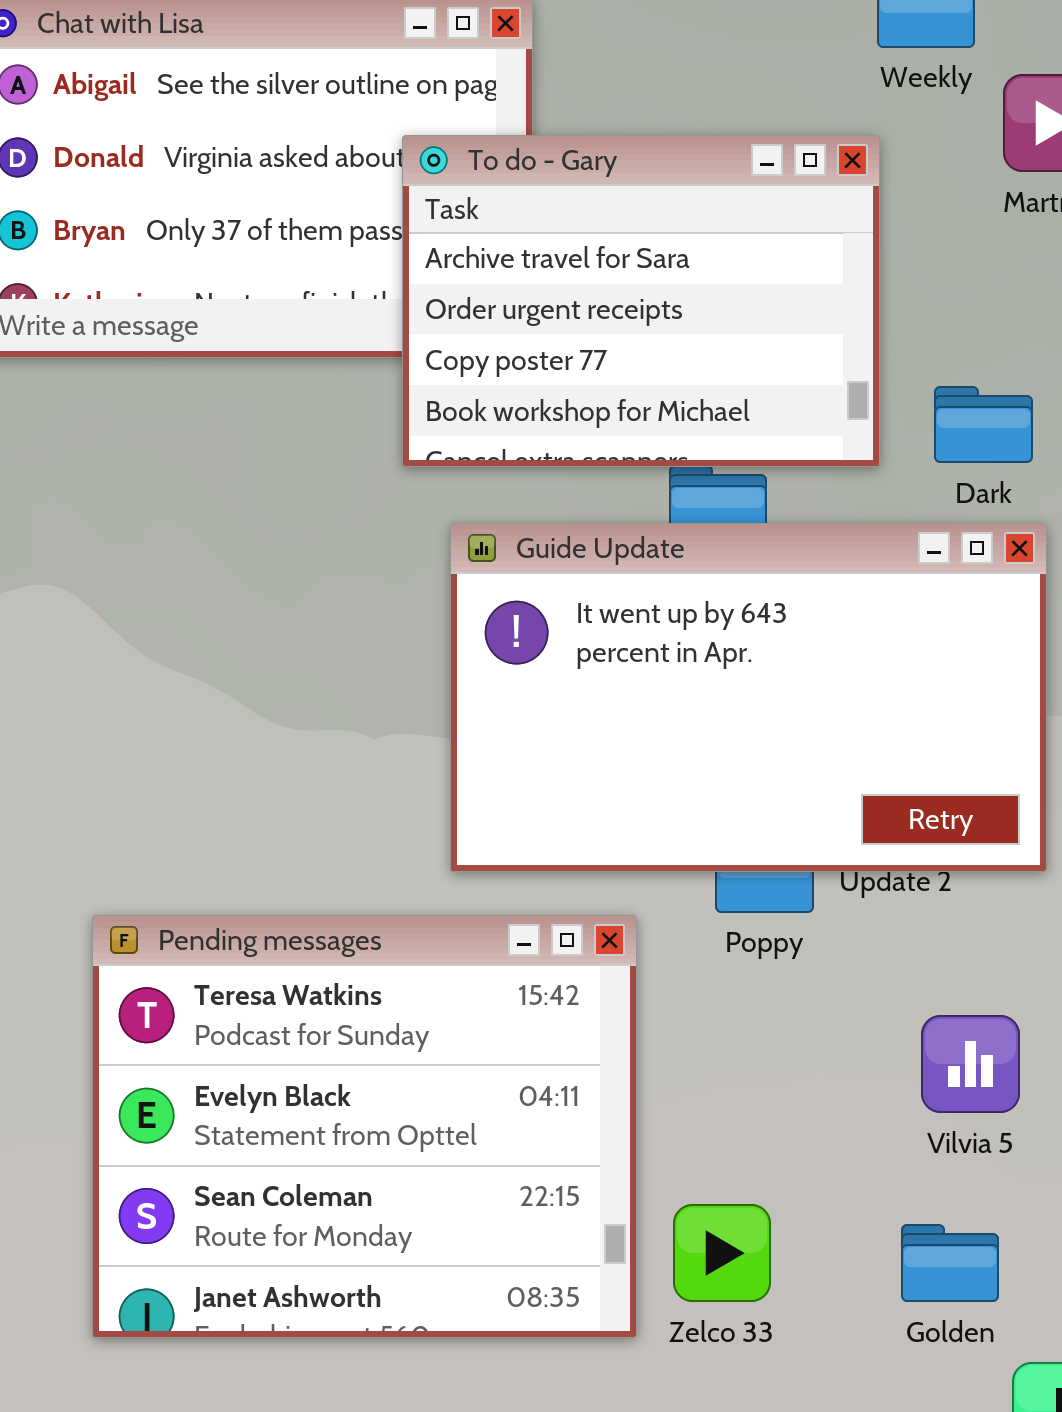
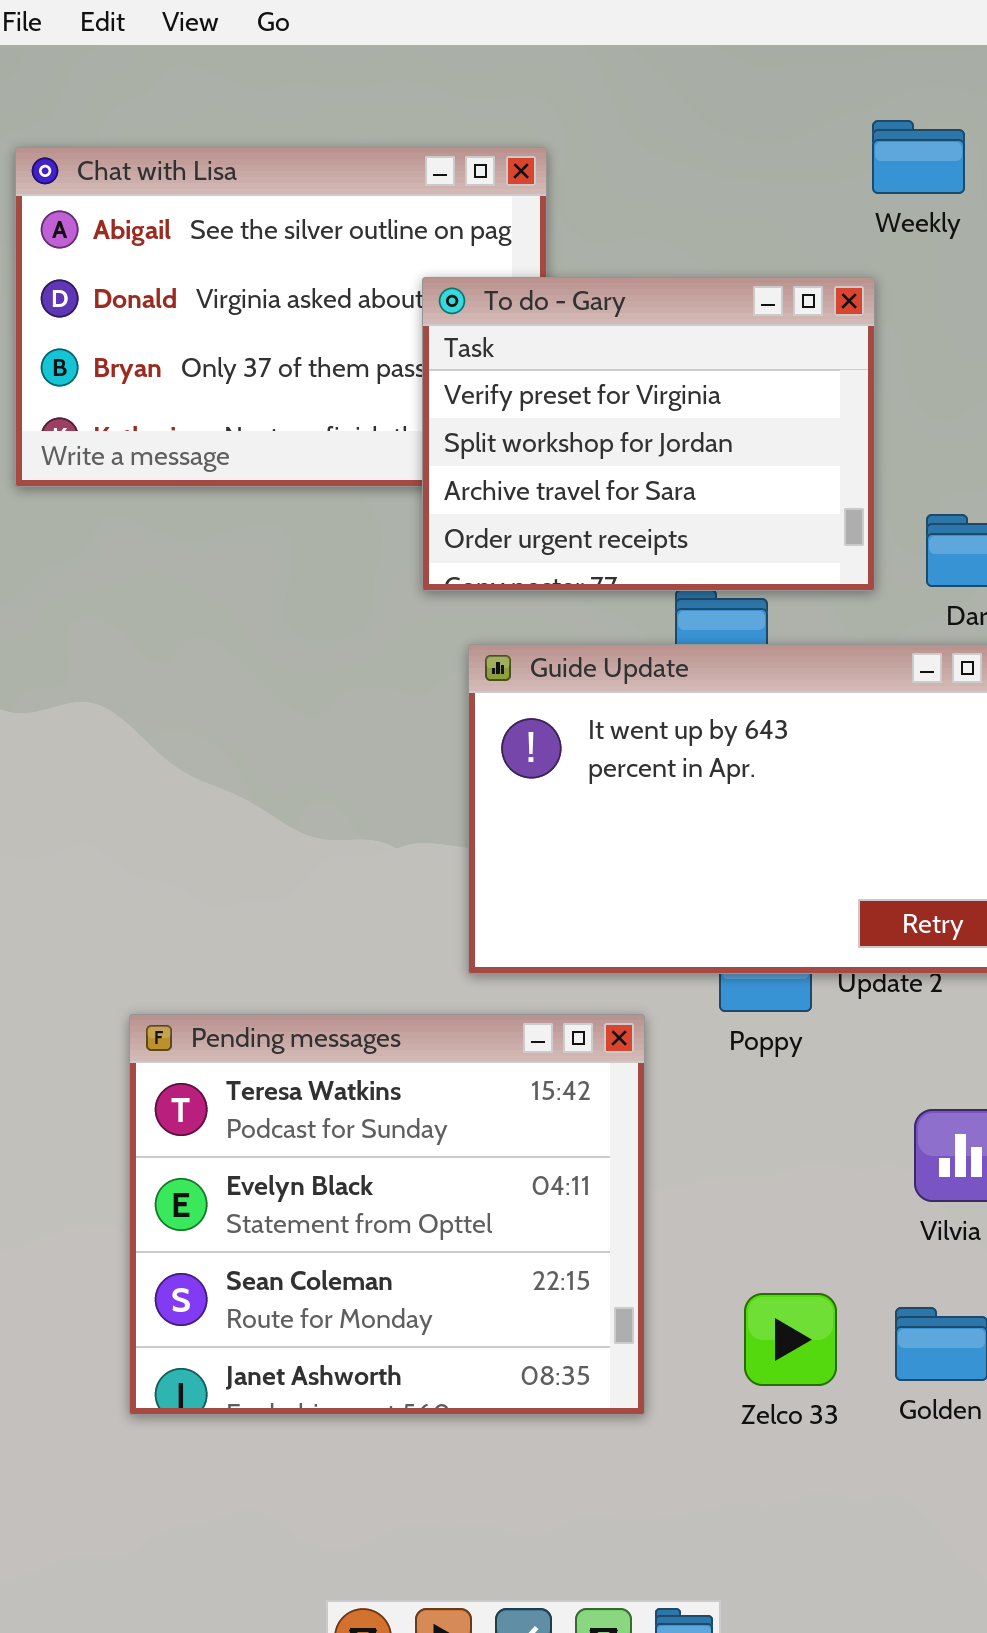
To do - Gary: [402,135,880,467] -> [422,277,875,591], scrolled up 2 rows
Zelco 33: [673,1204,771,1302] -> [744,1293,837,1386], moved

